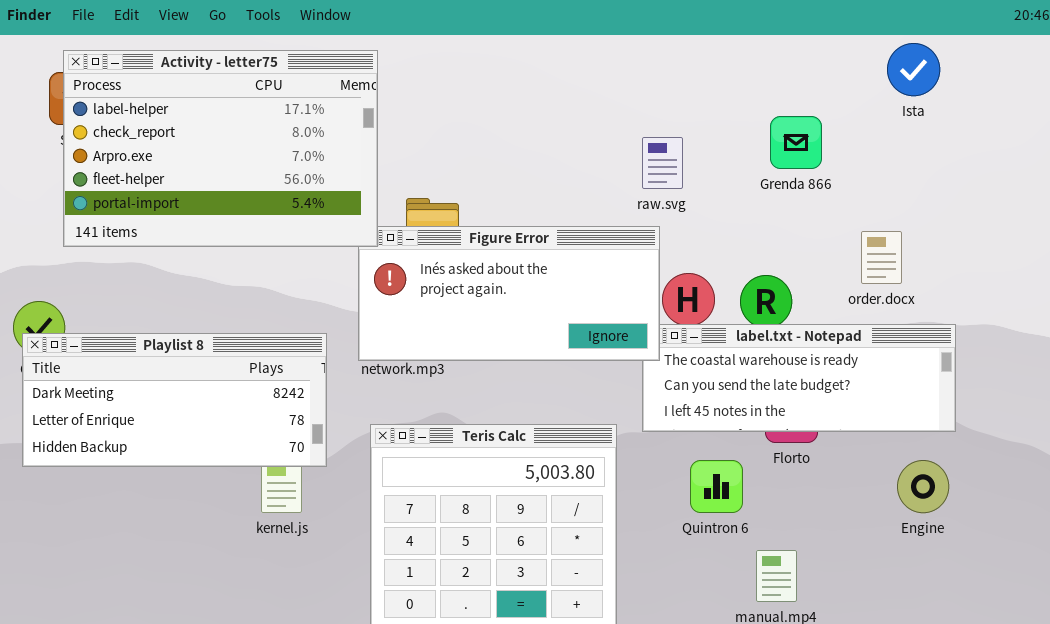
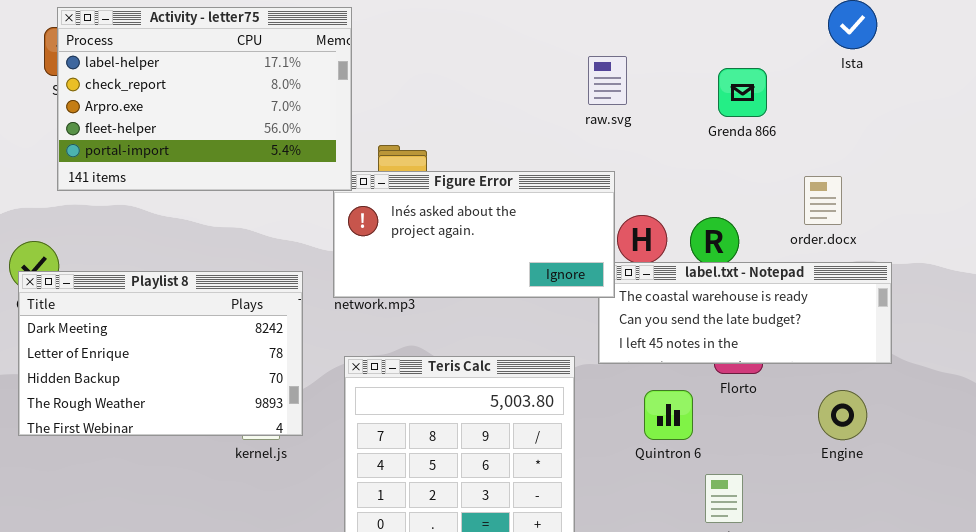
raw.svg: [642,137,683,189] -> [588,56,627,105], moved
Playlist 8: [22,333,327,467] -> [18,271,303,436], resized
Engine: [897,460,949,513] -> [818,390,867,440], moved

